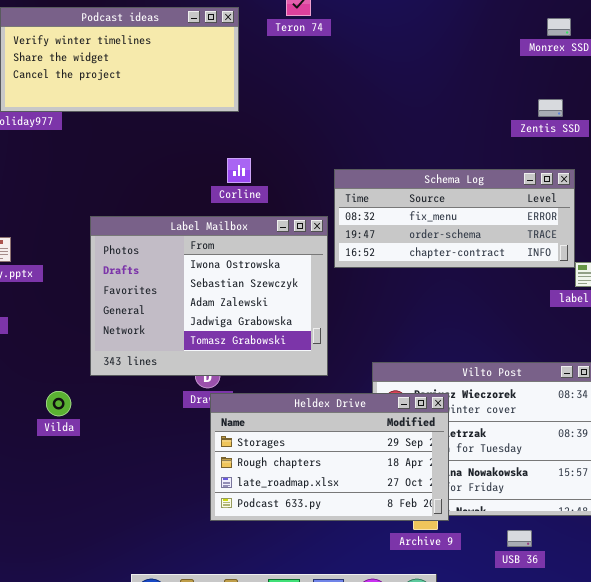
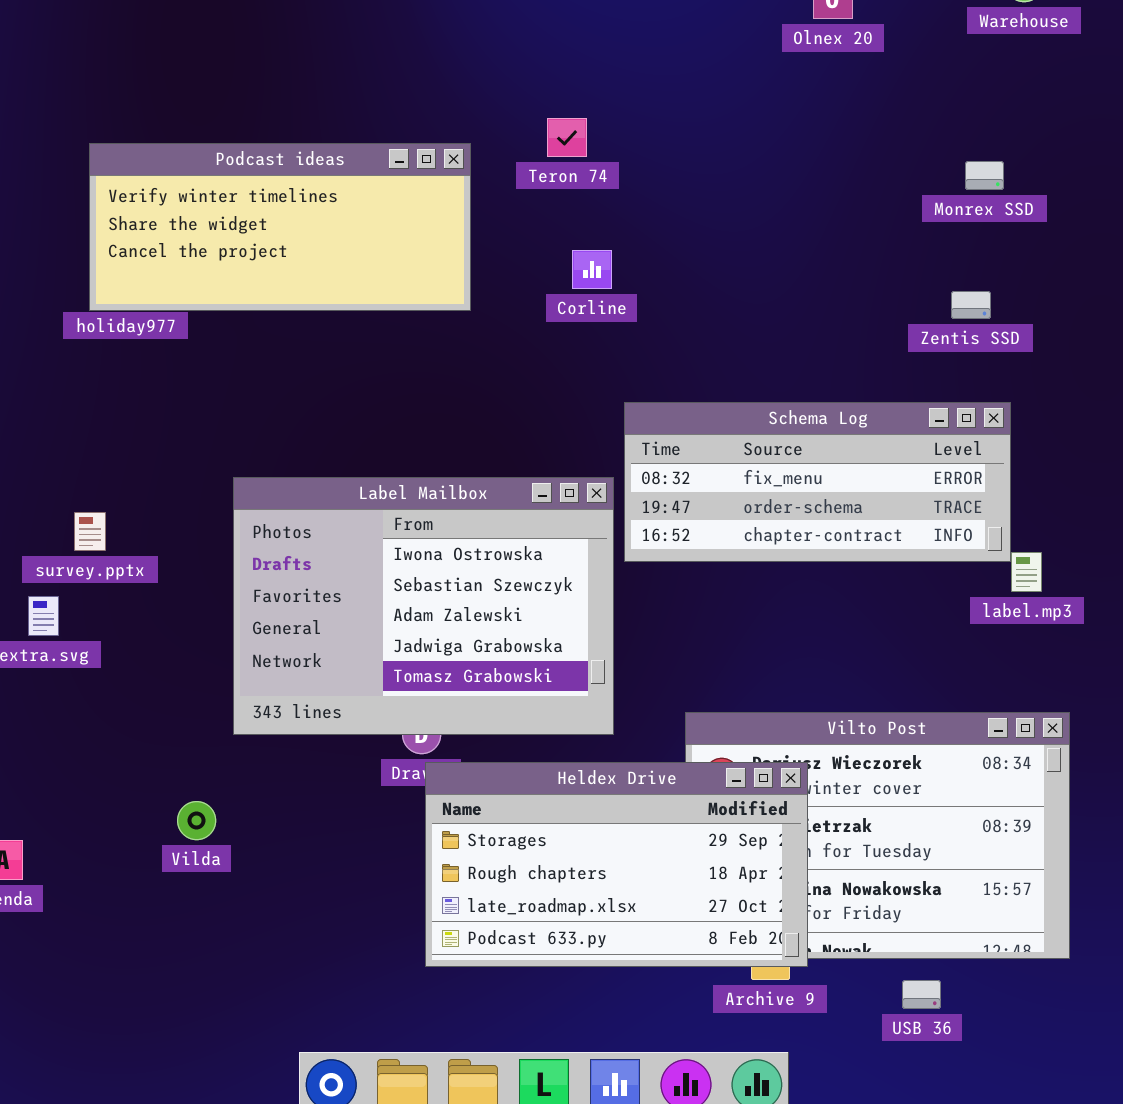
Corline: [227,158,251,183] -> [572,250,612,289], moved
Vilda: [46,391,71,416] -> [177,801,216,840], moved

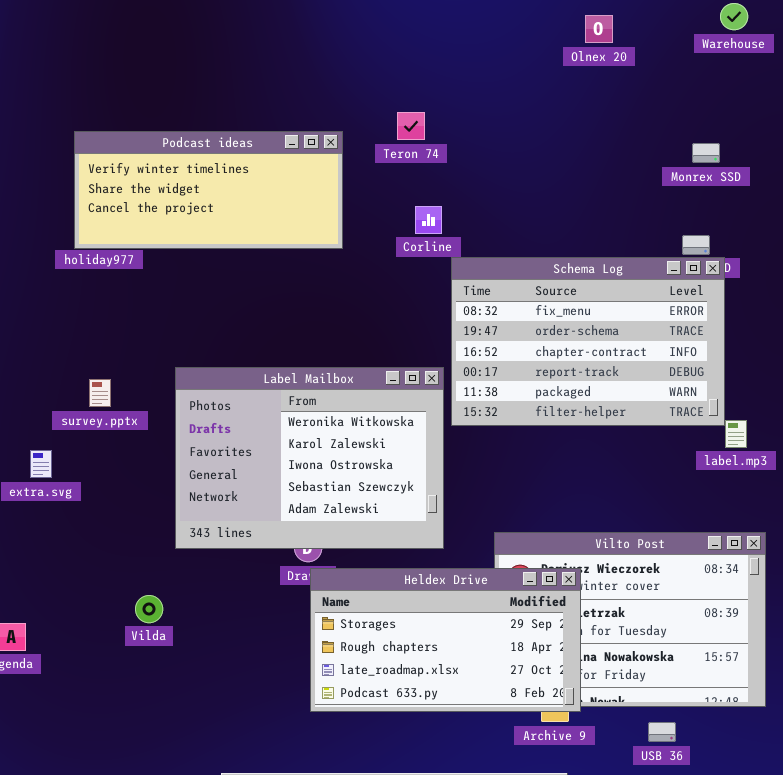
Schema Log: [624,402,1011,562] -> [451,257,725,426], resized
Label Mailbox: [233,477,614,735] -> [175,367,444,549], scrolled up 2 rows
survey.pptx: [74,512,106,551] -> [89,379,111,407], moved

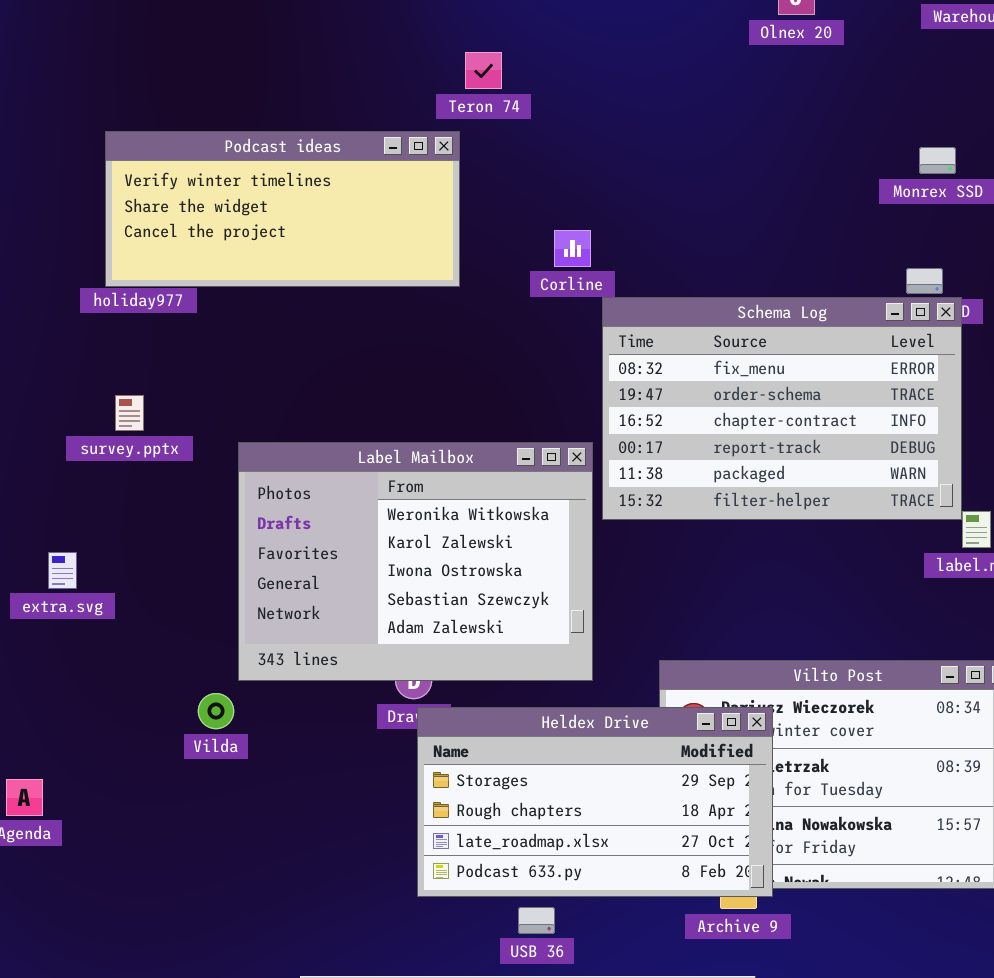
Teron 74: [397,112,425,140] -> [465,52,502,89], moved
survey.pptx: [89,379,111,407] -> [115,395,144,431], moved
Vilda: [135,595,163,623] -> [198,693,234,729], moved
USB 36: [648,722,676,742] -> [518,907,555,934], moved

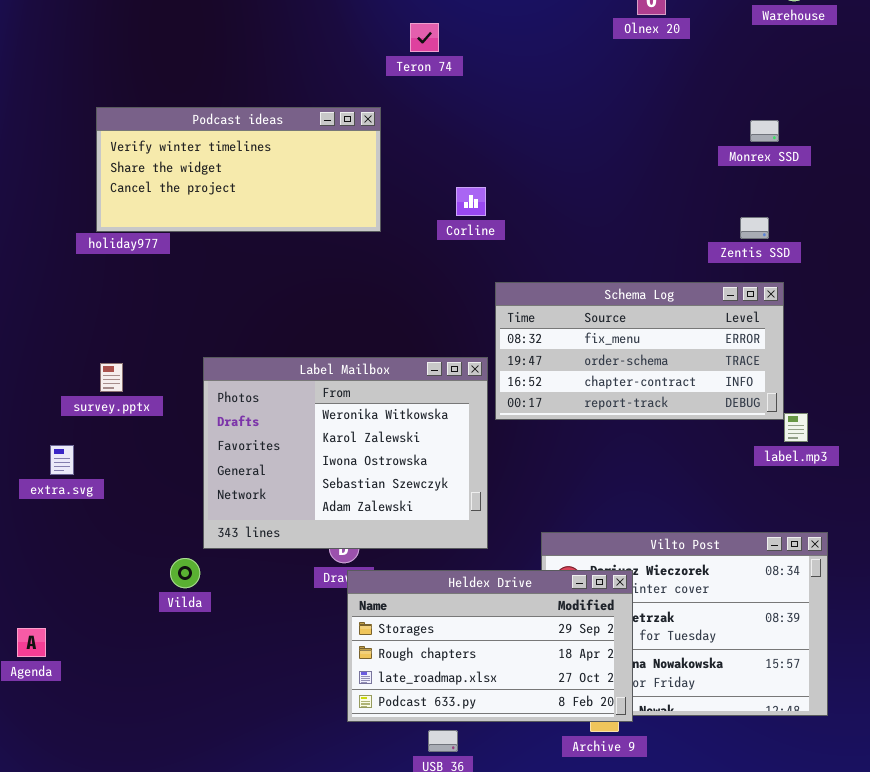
Teron 74: [465,52,502,89] -> [410,23,439,52], moved
Schema Log: [602,297,962,520] -> [495,282,784,420], resized
survey.pptx: [115,395,144,431] -> [100,363,123,392], moved

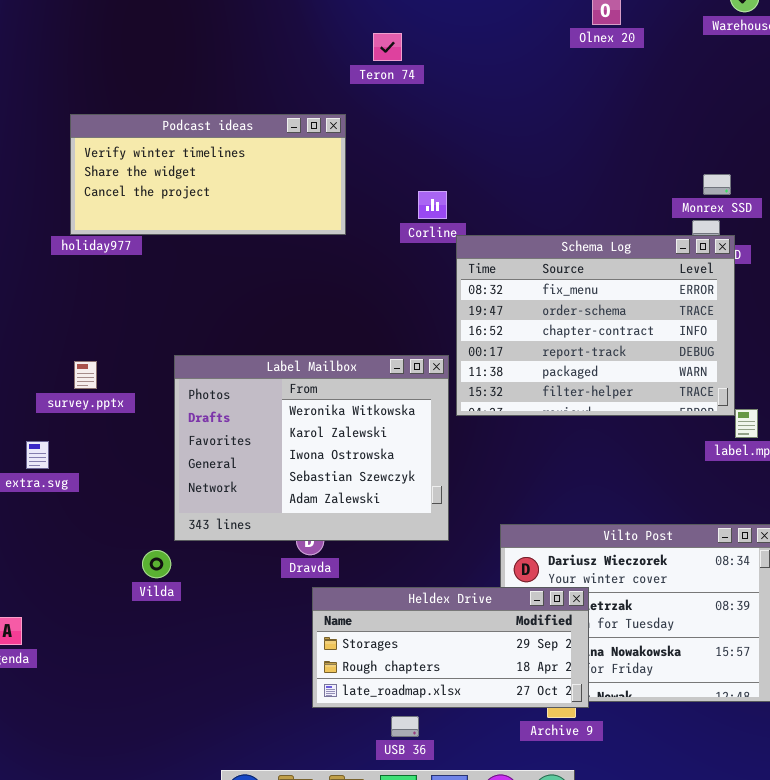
Monrex SSD: [750,120,779,142] -> [703,174,731,195], moved
Schema Log: [495,282,784,420] -> [456,235,735,416], resized
Heldex Drive: [347,570,633,722] -> [312,587,589,708], resized

